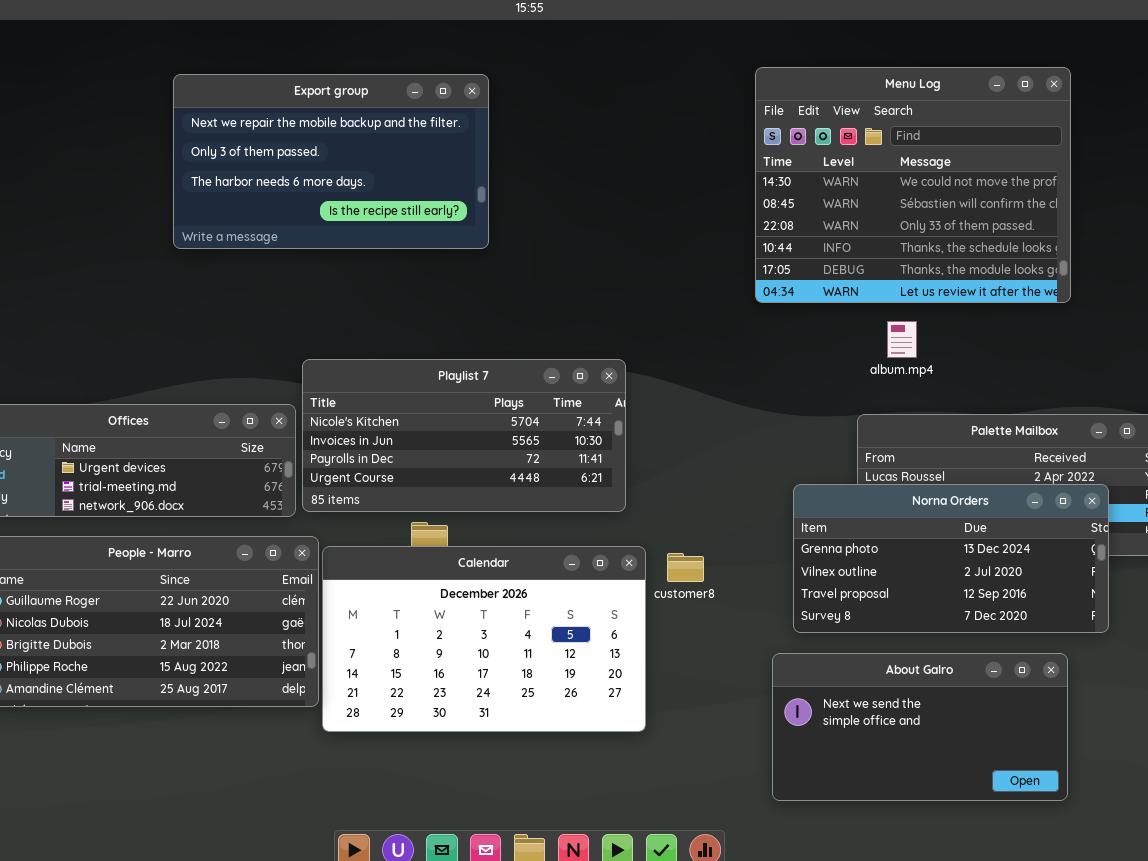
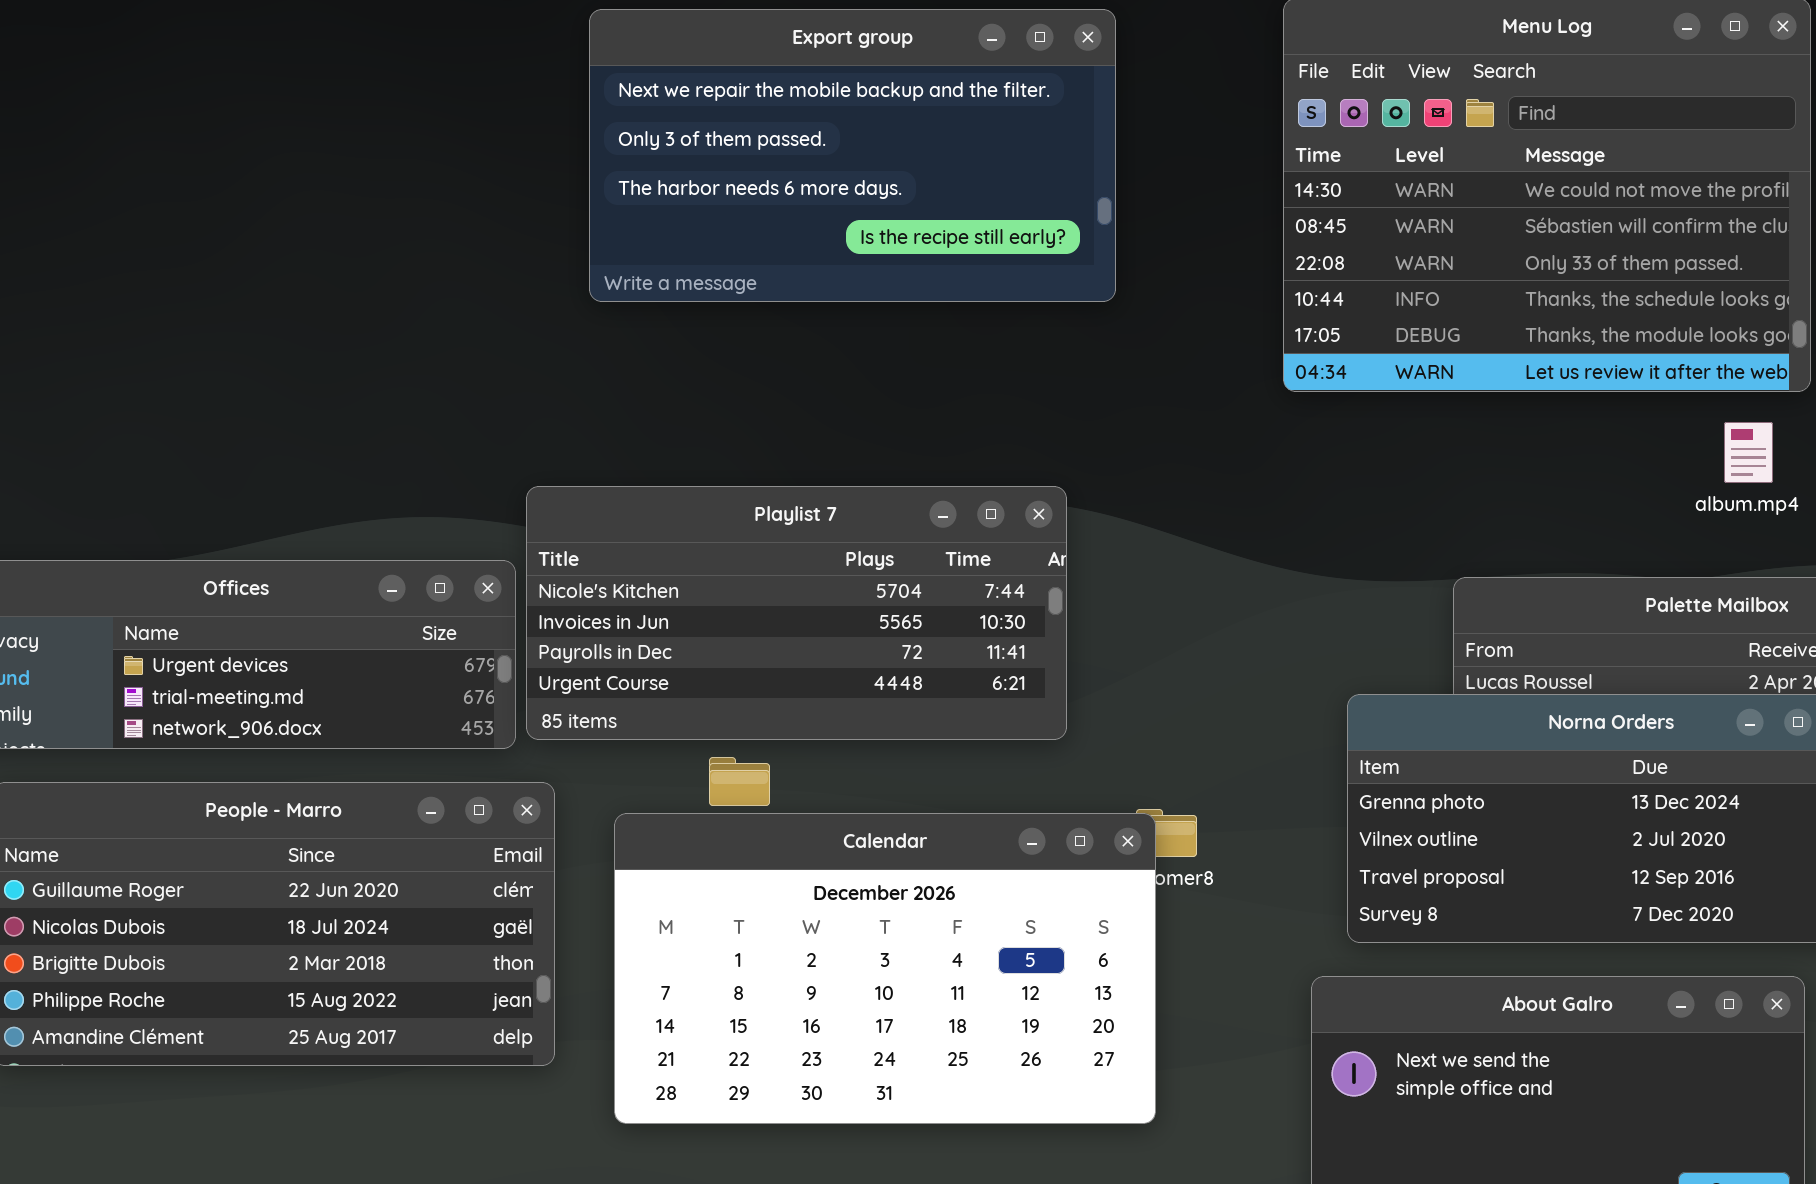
Export group: [173,74,489,249] -> [589,9,1116,302], moved
album.mp4: [887,321,917,358] -> [1724,422,1773,483], moved
Calendar: [322,546,646,732] -> [614,813,1156,1124], moved

